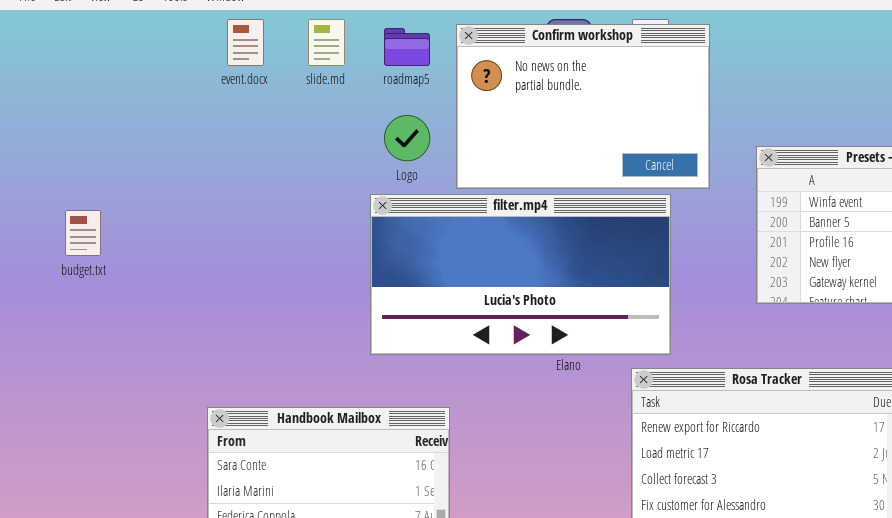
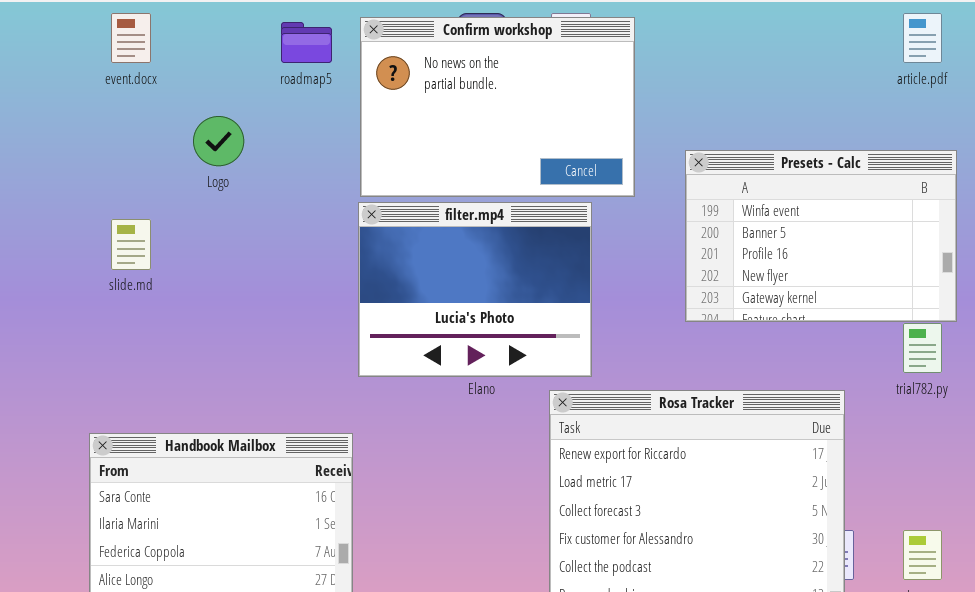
slide.md: [308,19,345,66] -> [111,219,151,270], moved
Logo: [384,115,430,161] -> [193,116,244,166], moved
filter.mp4: [370,194,671,355] -> [358,202,592,377], resized

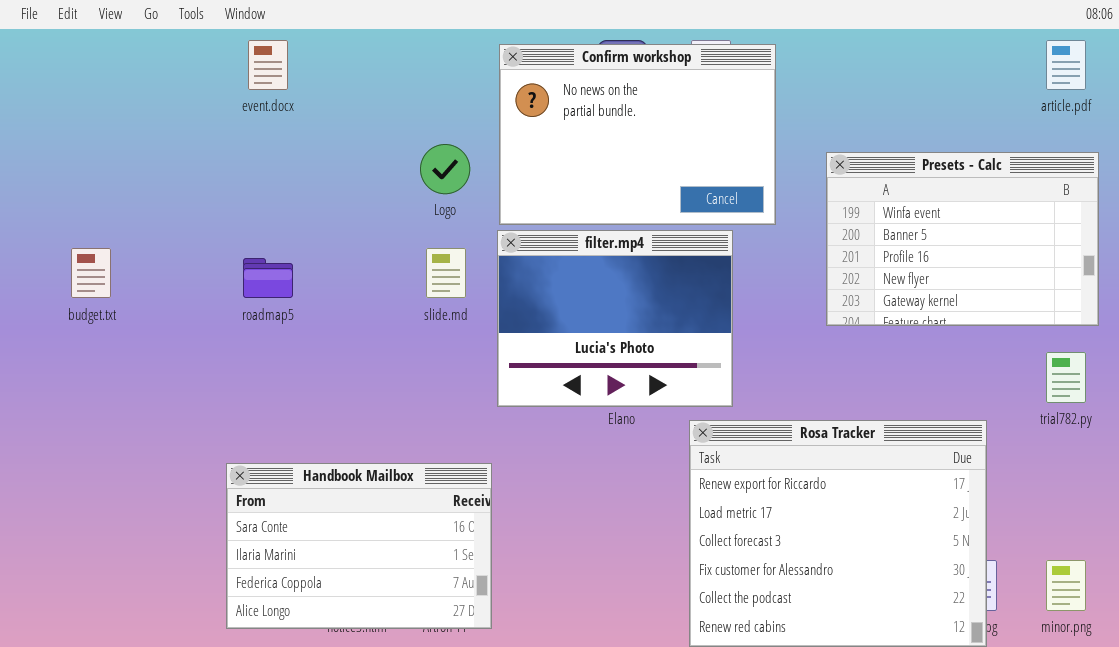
roadmap5: [281,22,332,63] -> [243,258,293,298], moved
Logo: [193,116,244,166] -> [420,144,470,194], moved
Presets - Calc: [685,150,957,322] -> [826,152,1099,326], moved
slide.md: [111,219,151,270] -> [426,248,466,298], moved

